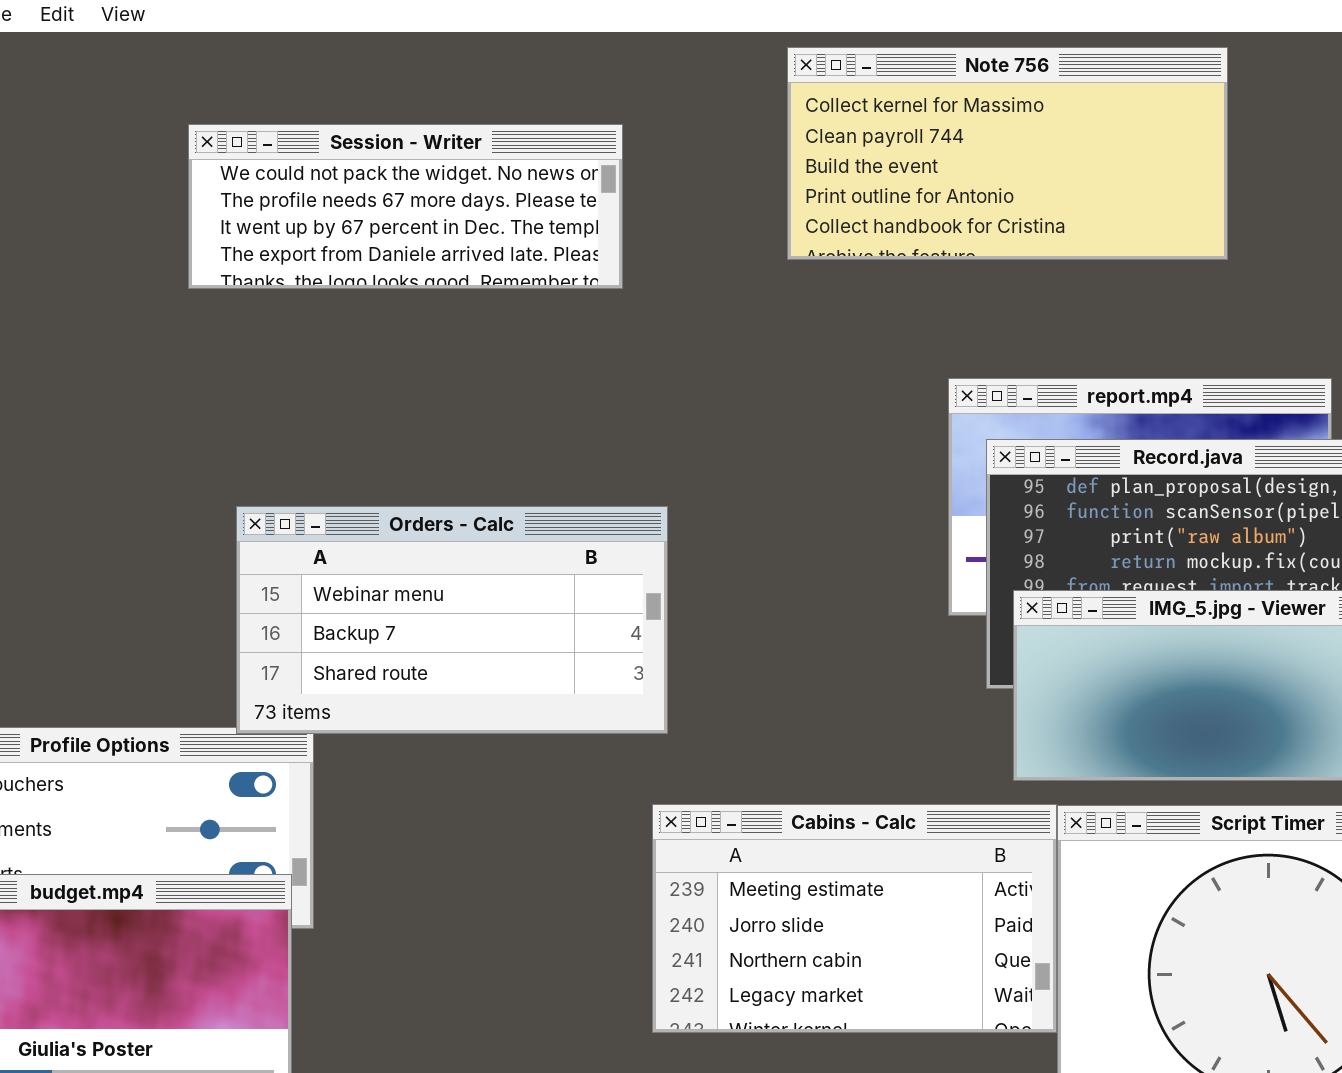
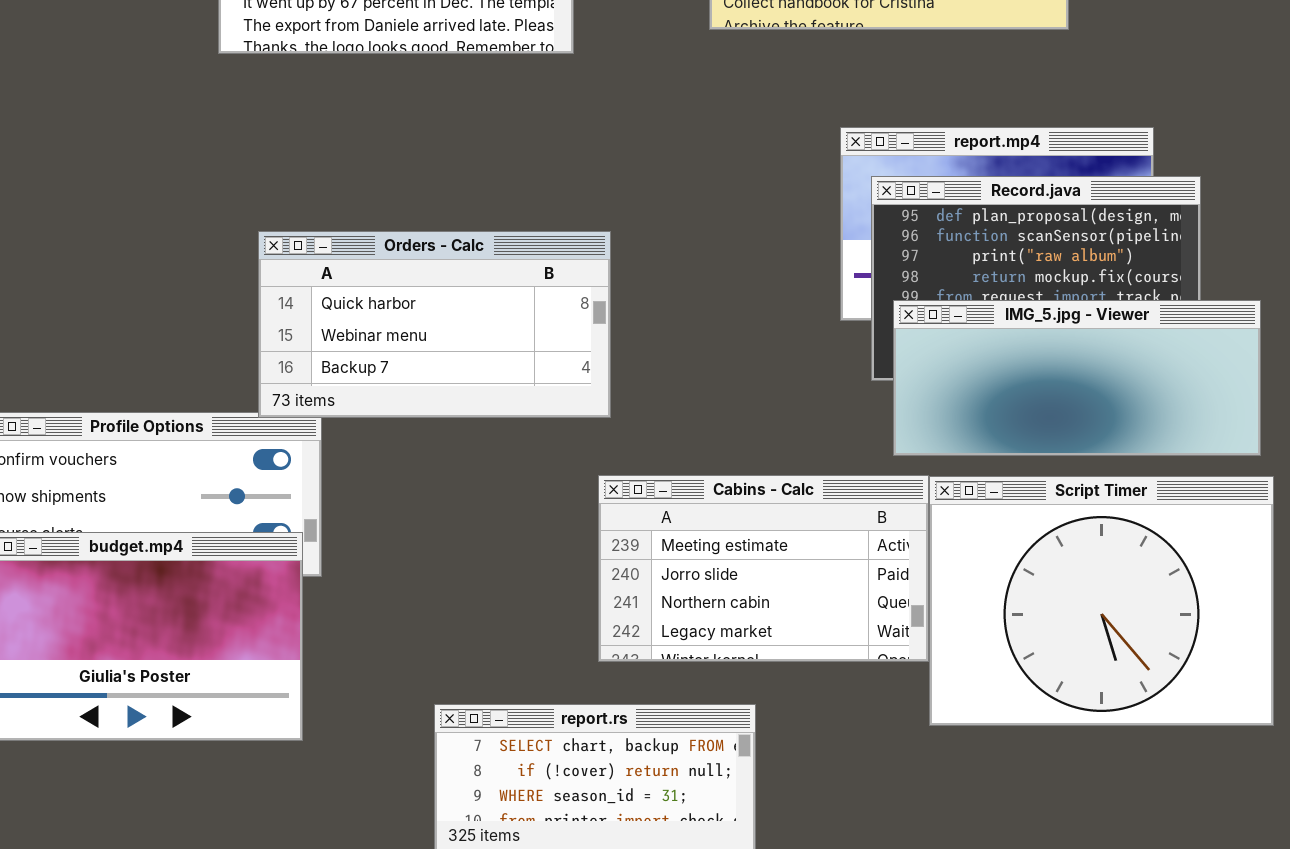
Orders - Calc: [236,506,668,734] -> [258,231,611,418], scrolled up 1 row

